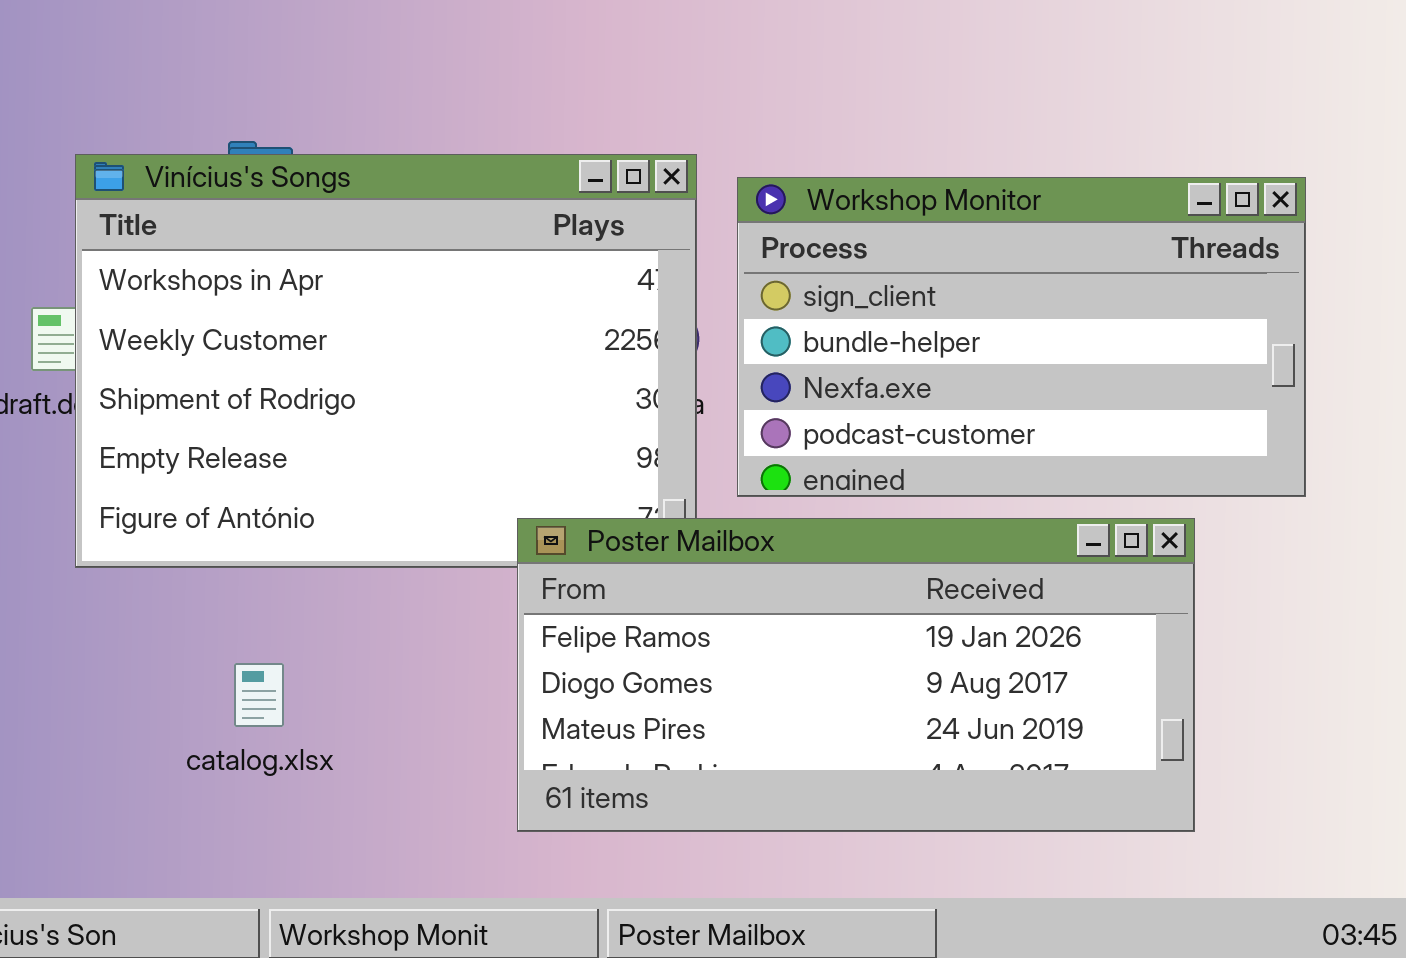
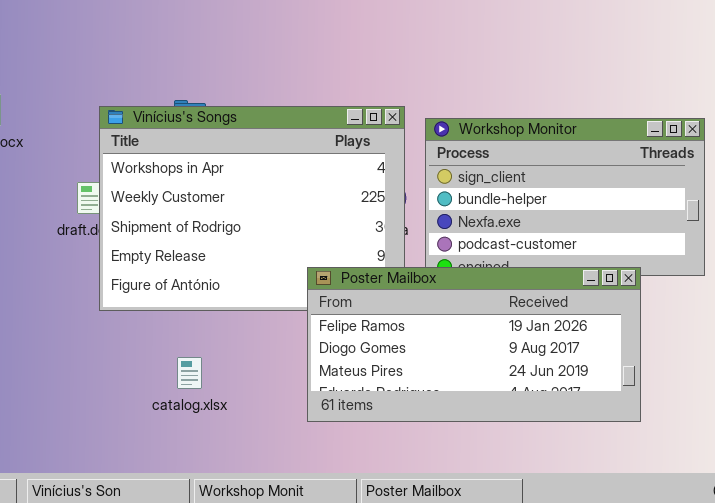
Poster Mailbox: [517,518,1195,832] -> [307,267,641,422], moved

